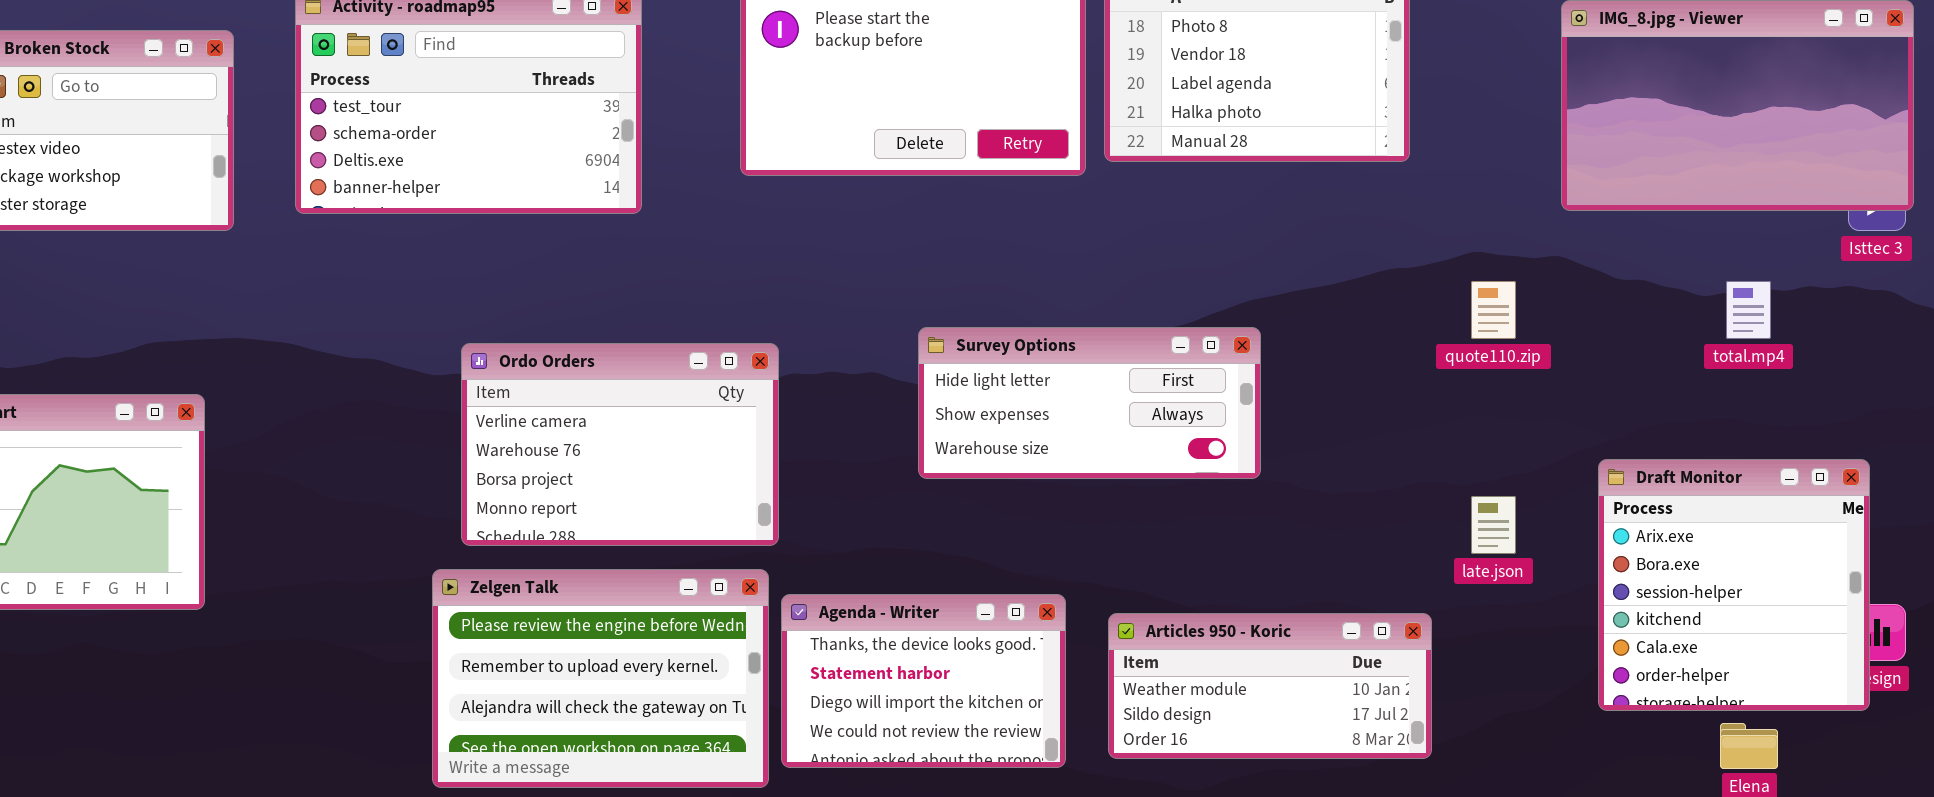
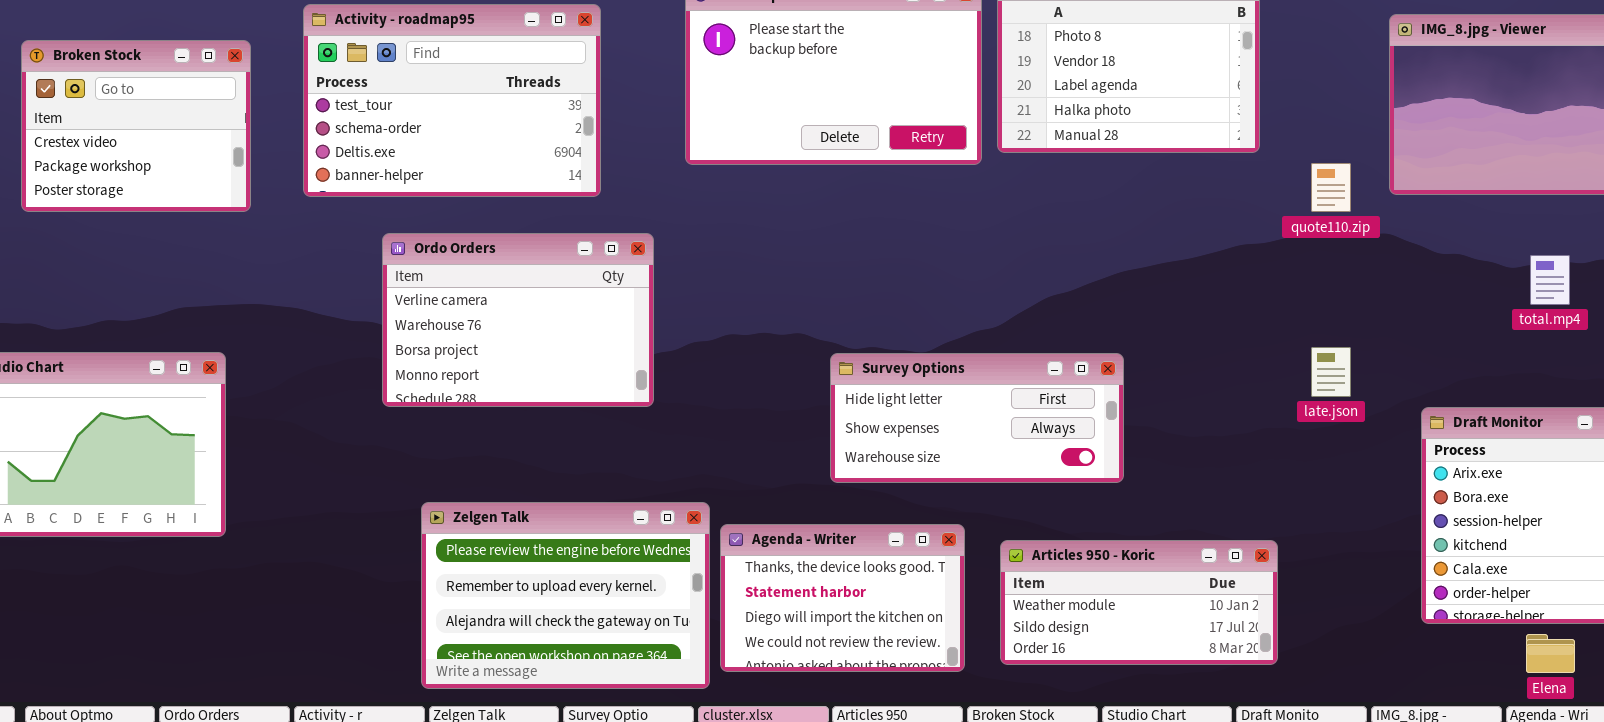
quote110.zip: [1471,281,1516,339] -> [1311,163,1351,212], moved
Survey Options: [918,327,1261,479] -> [830,353,1124,483], moved
Ordo Orders: [461,343,779,546] -> [382,233,654,407], moved
late.json: [1471,496,1516,554] -> [1311,347,1351,397], moved

